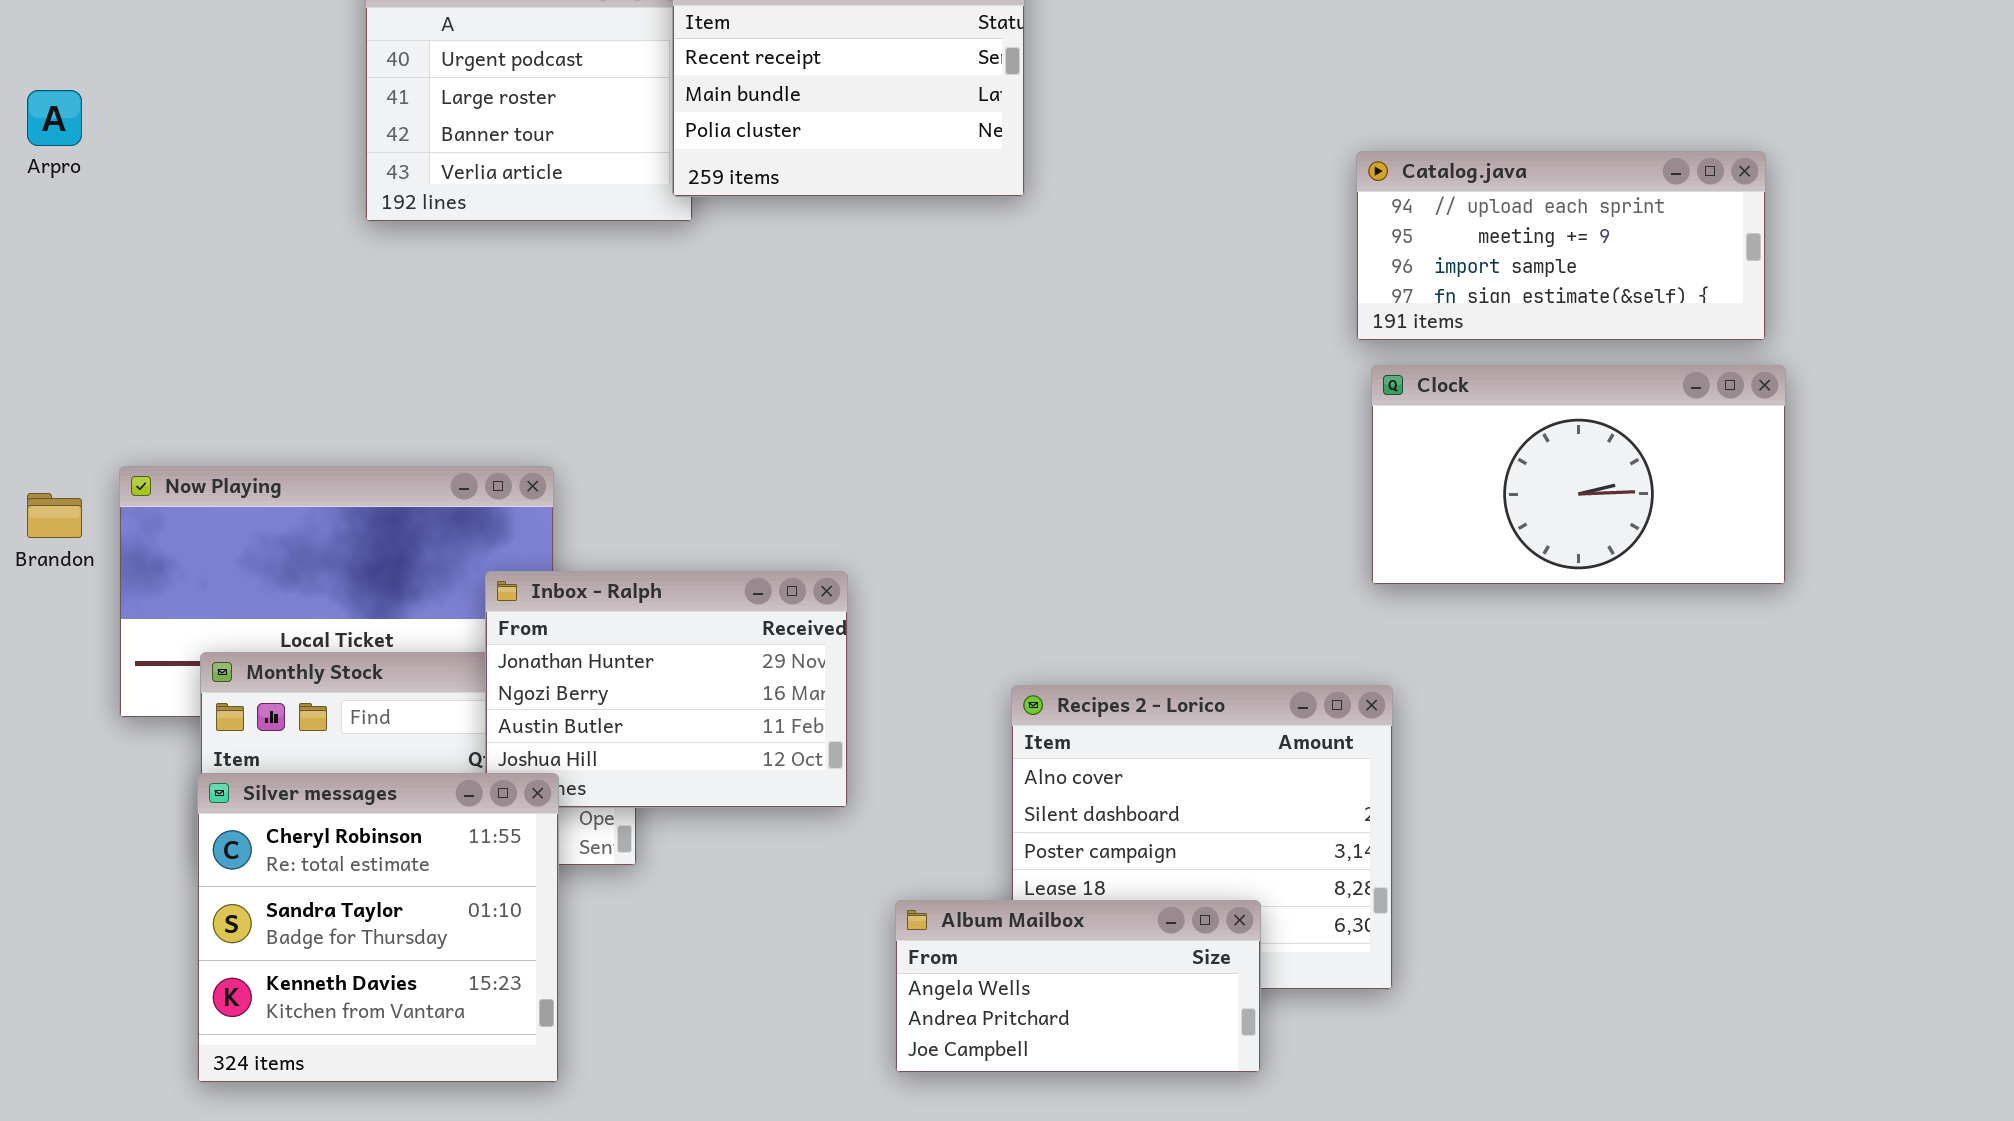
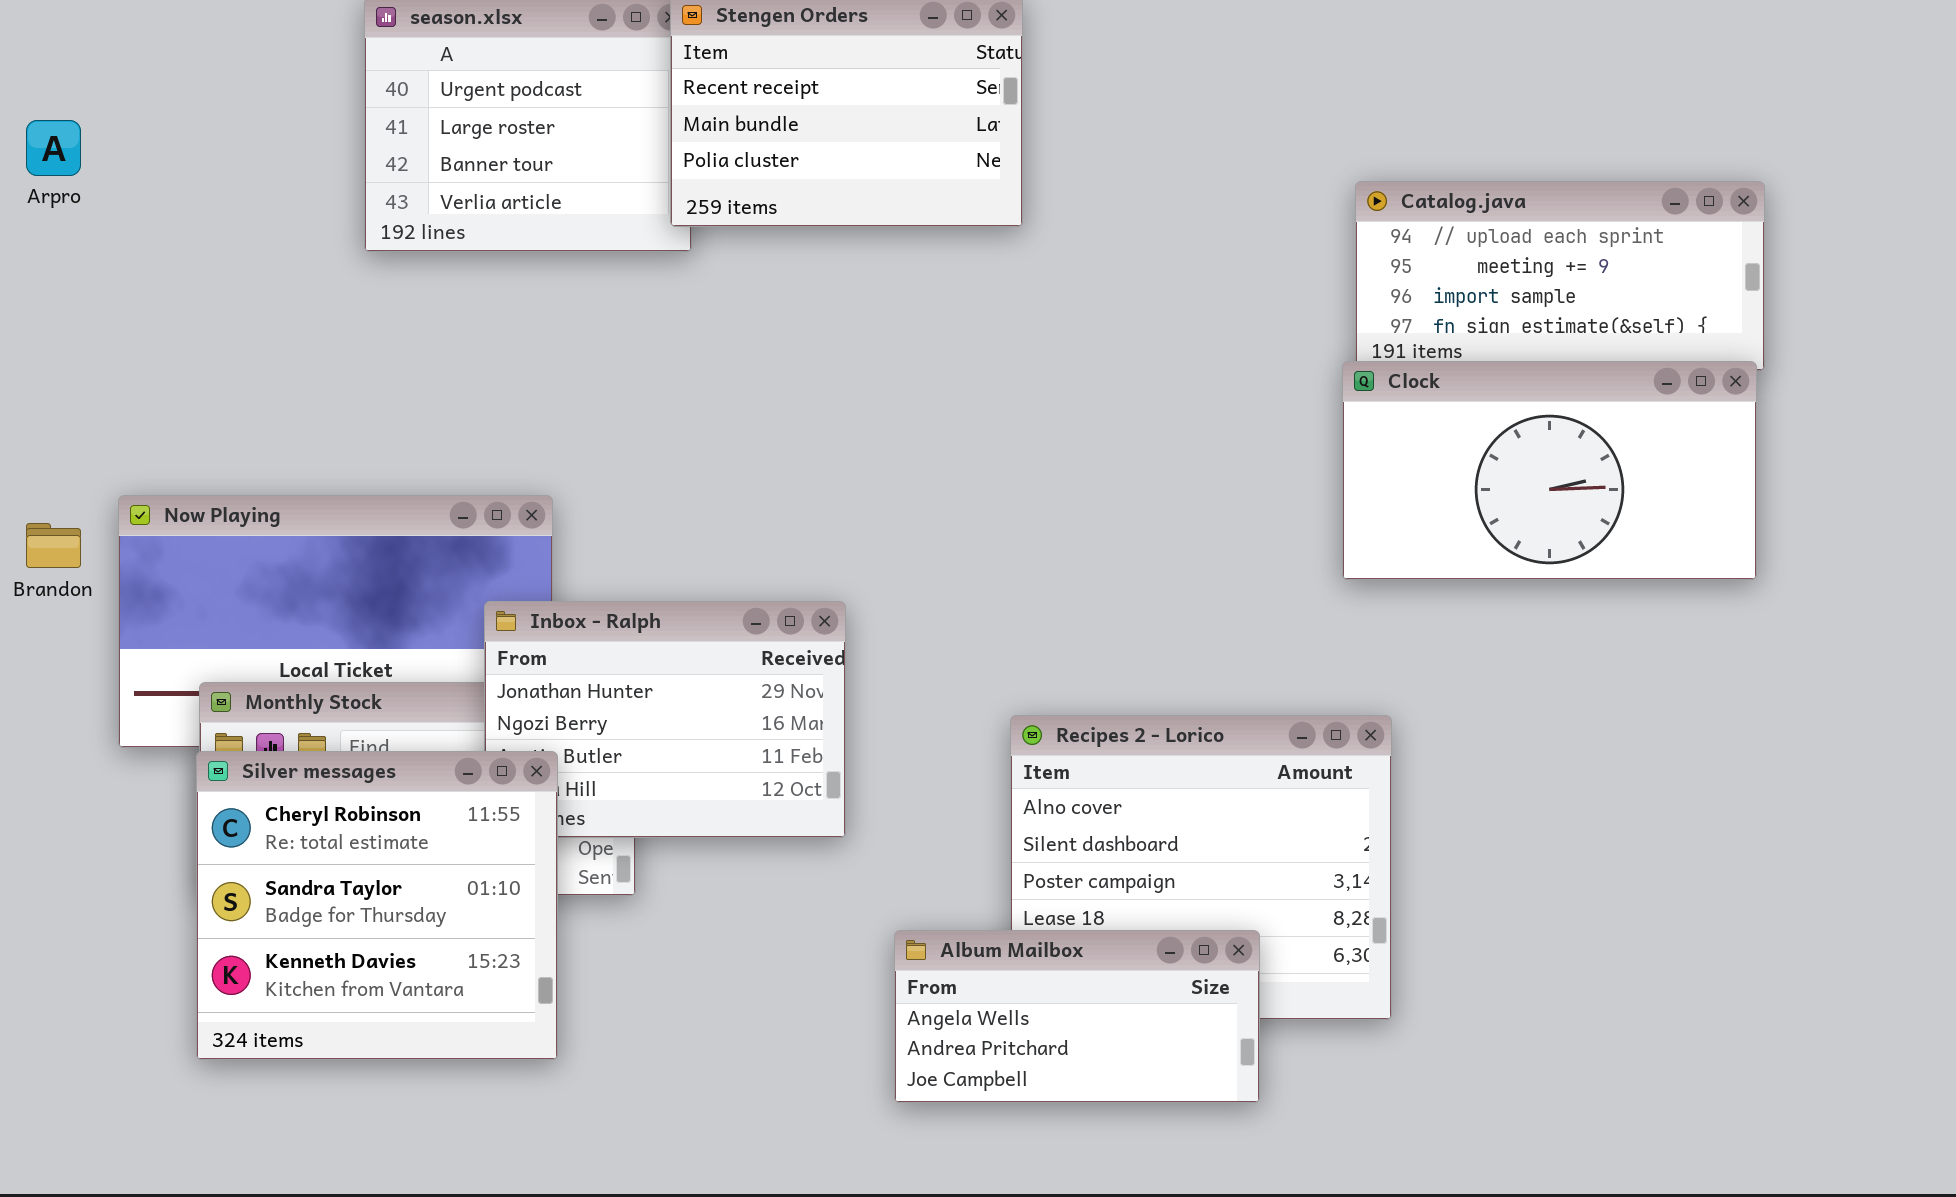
Clock: [1371,365,1786,585] -> [1342,361,1757,580], moved
Silver messages: [197,773,559,1083] -> [196,751,558,1060], moved

